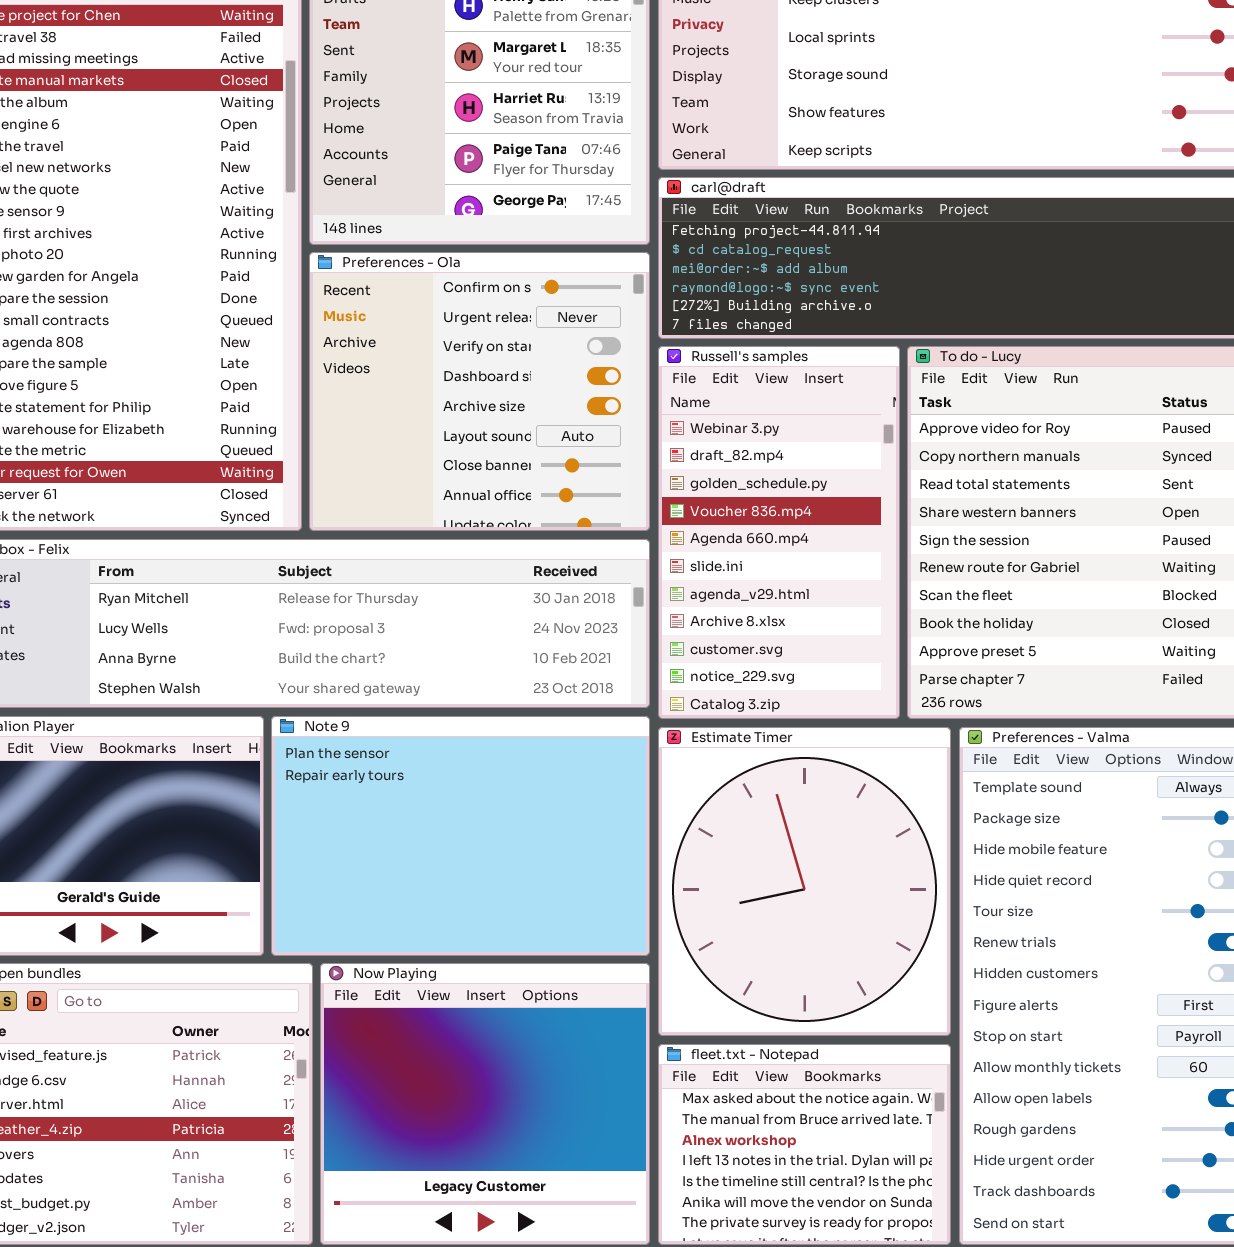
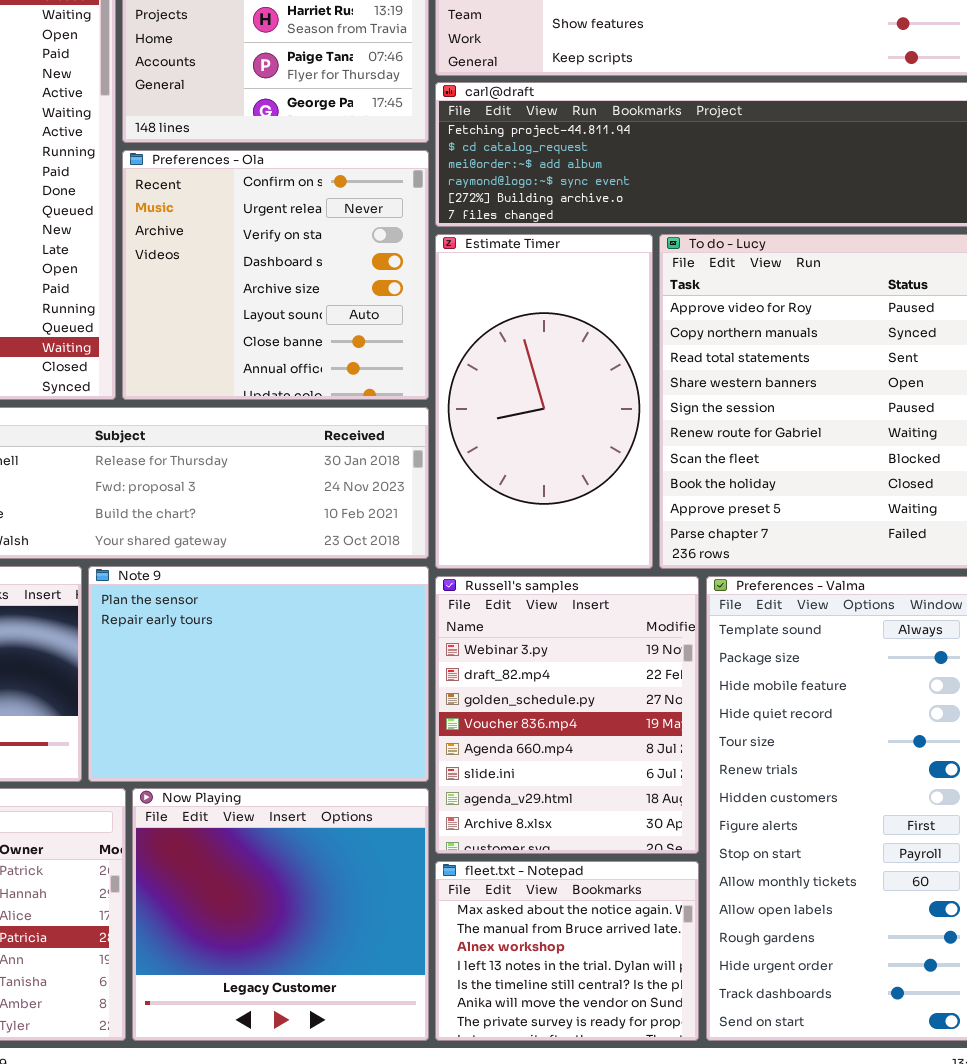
Russell's samples: [658,346,900,719] -> [435,576,699,854], moved, resized
Estimate Timer: [658,727,951,1036] -> [435,234,653,569], moved, resized

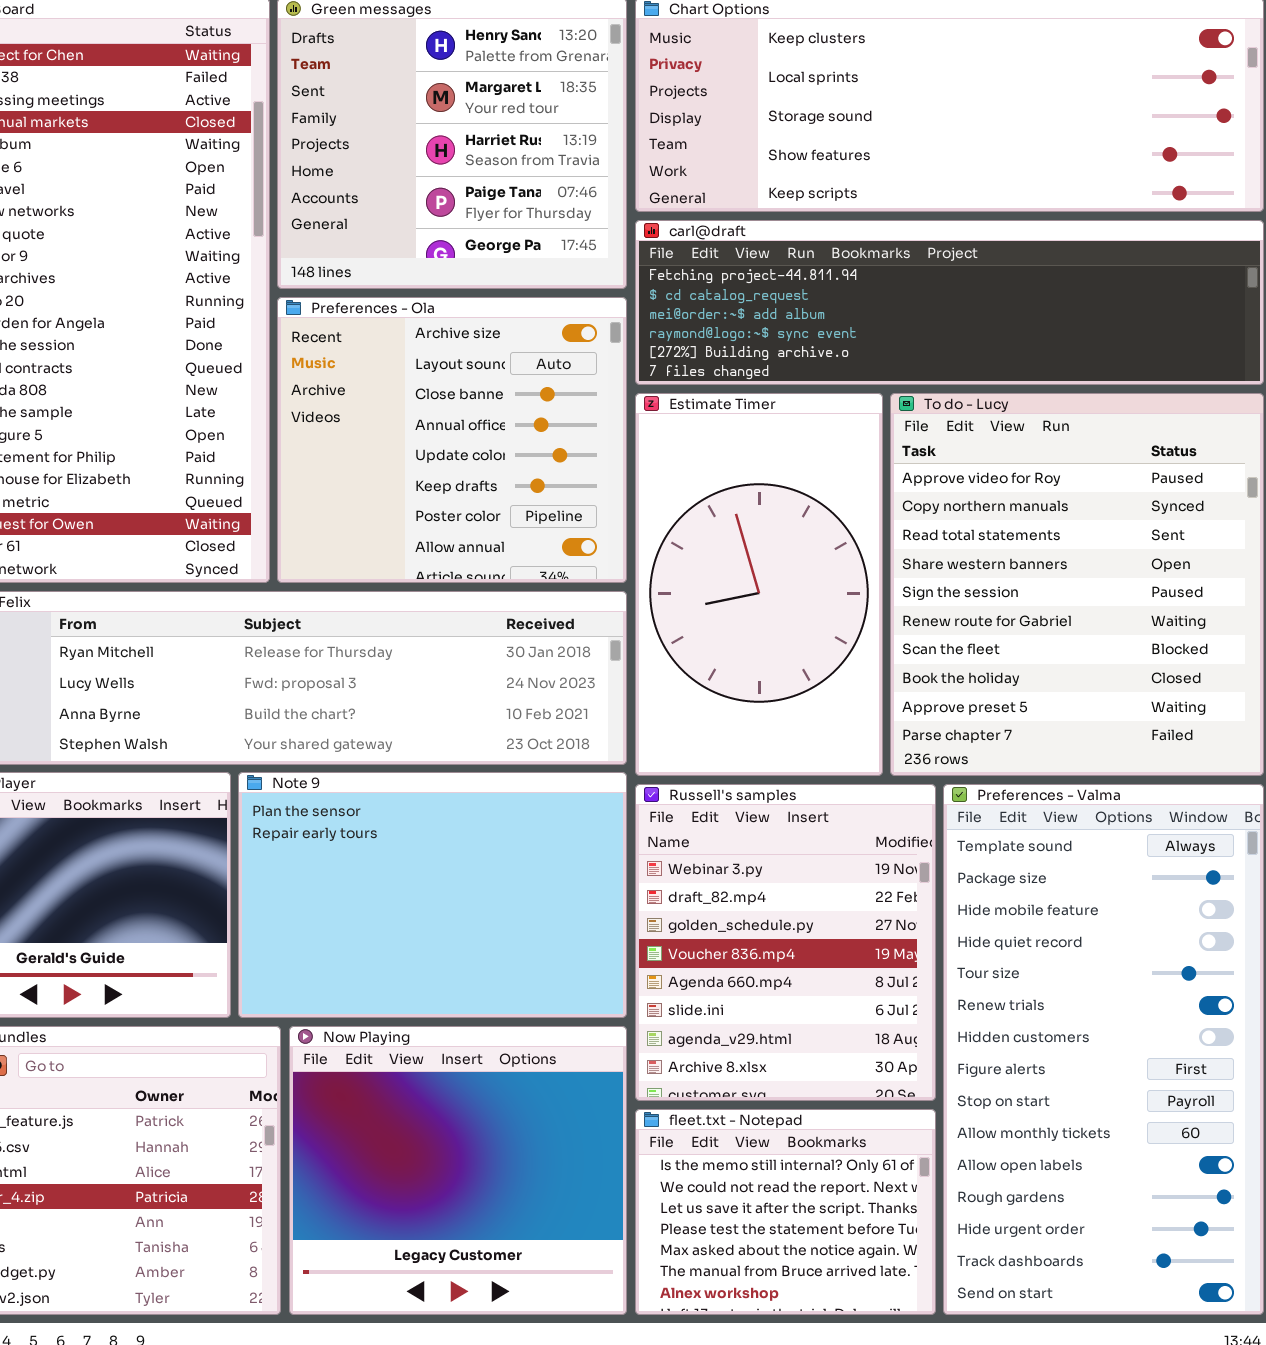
Preferences - Ola: [122,150,429,400] -> [277,297,627,583], scrolled down 4 rows
fleet.txt - Notepad: [435,861,699,1041] -> [635,1109,936,1315], scrolled up 4 rows

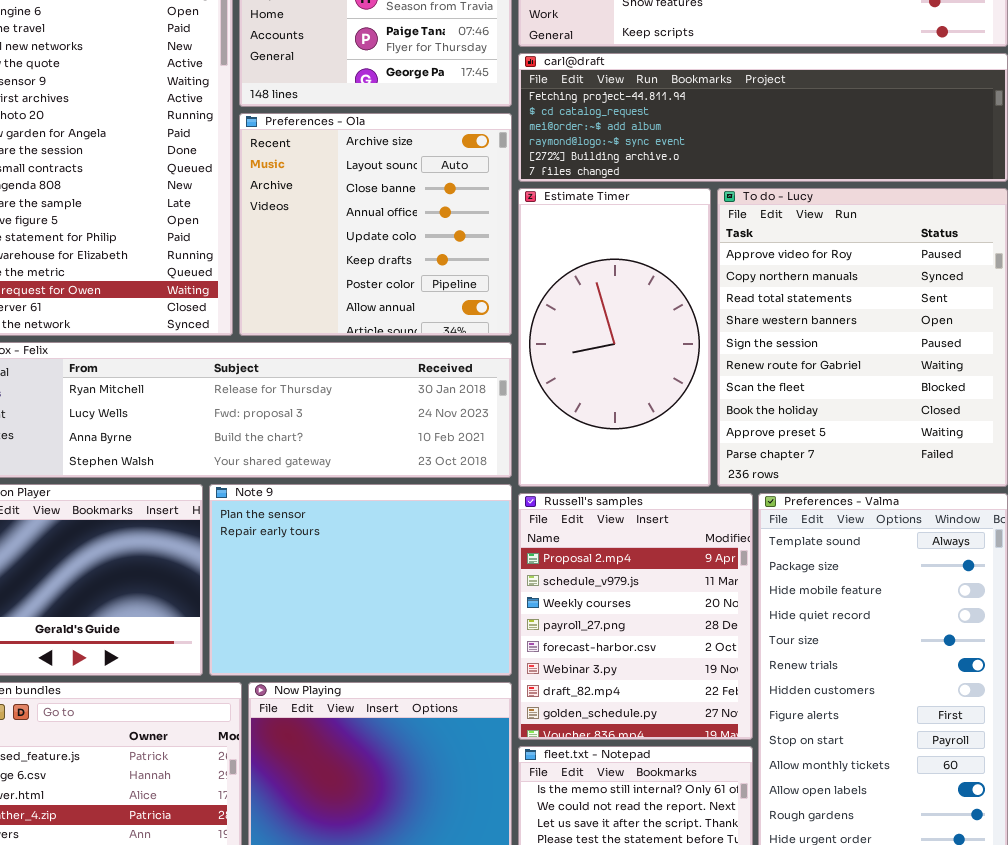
Russell's samples: [635,784,936,1101] -> [518,493,753,740], scrolled up 5 rows

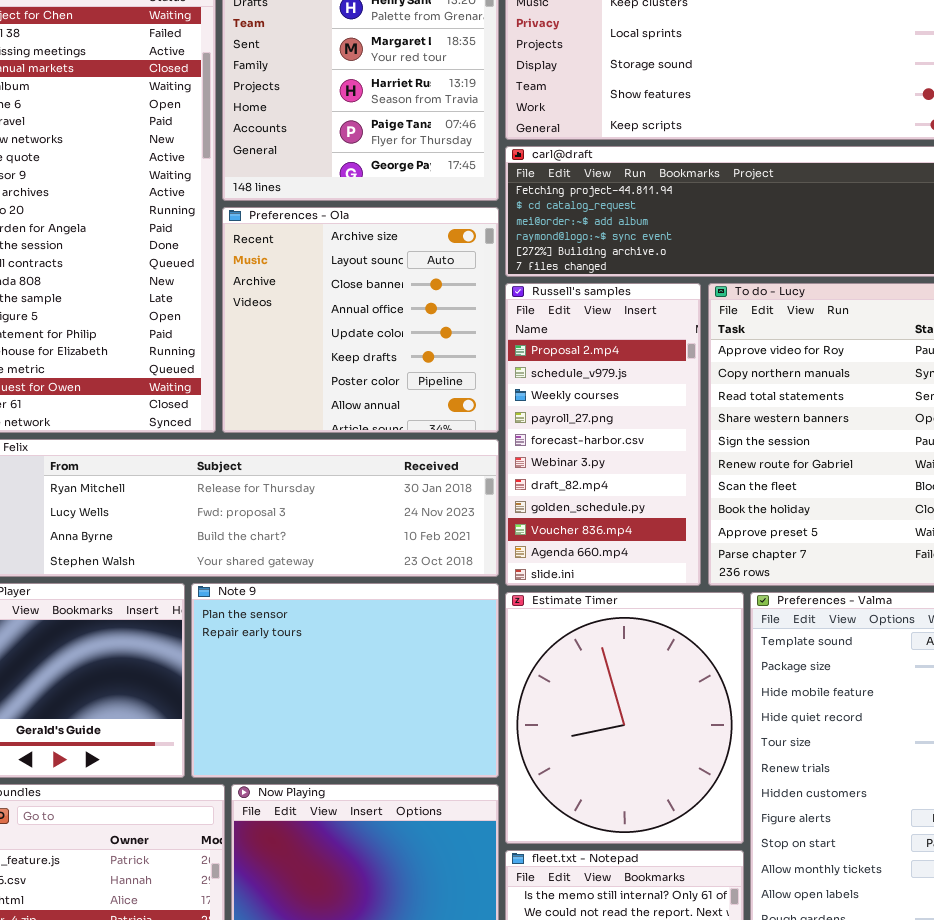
Estimate Timer: [518,188,711,487] -> [505,592,744,844], moved, resized
Russell's samples: [518,493,753,740] -> [505,283,701,586], moved, resized

